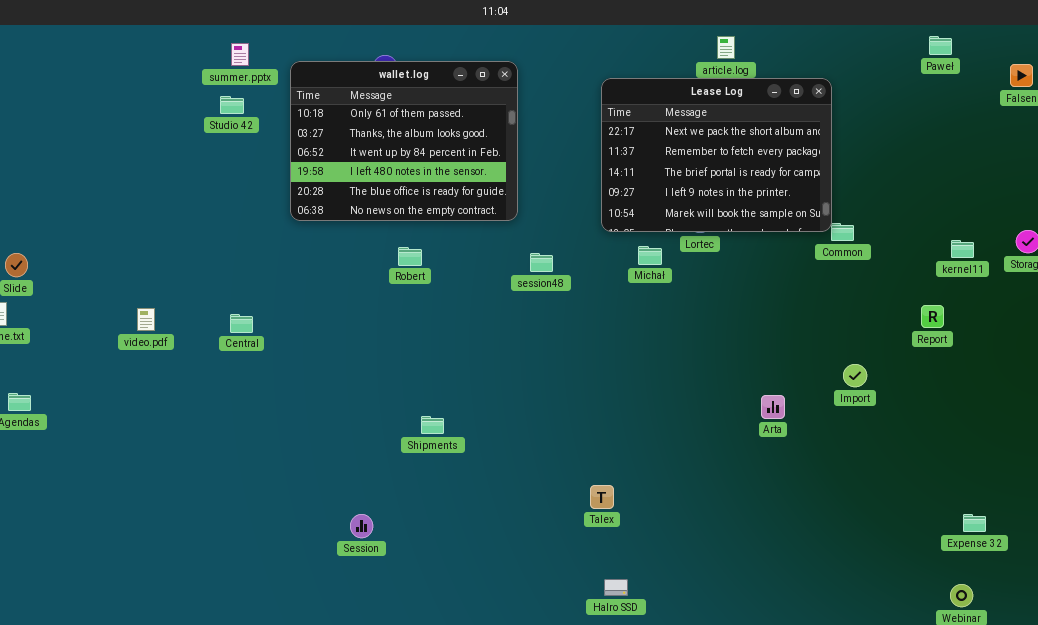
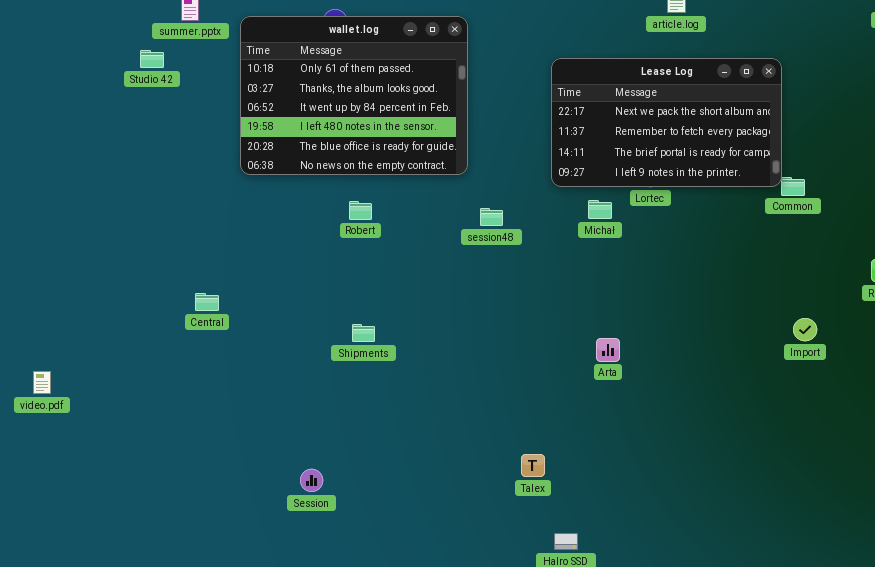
Lease Log: [601,78,832,232] -> [551,58,782,187], resized
Studio 42: [220,96,244,114] -> [140,50,164,68], moved
video.pdf: [137,308,155,331] -> [33,371,51,394], moved
Central: [230,314,253,333] -> [195,293,219,311], moved
Arta: [761,395,785,419] -> [596,338,620,362], moved
Shipments: [421,416,444,434] -> [352,324,375,342], moved
Talex: [590,485,614,509] -> [521,454,545,477], moved

